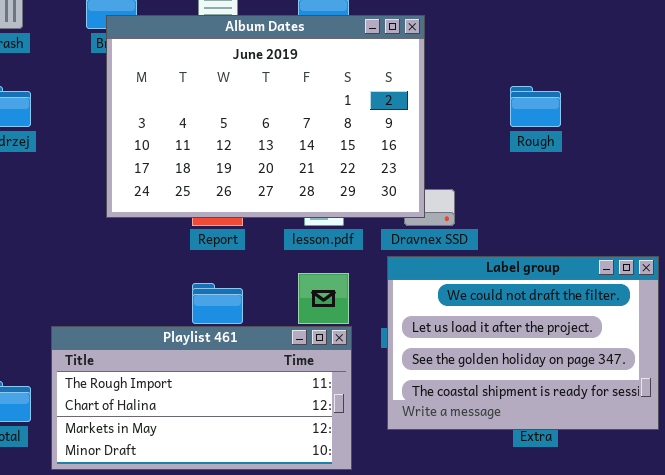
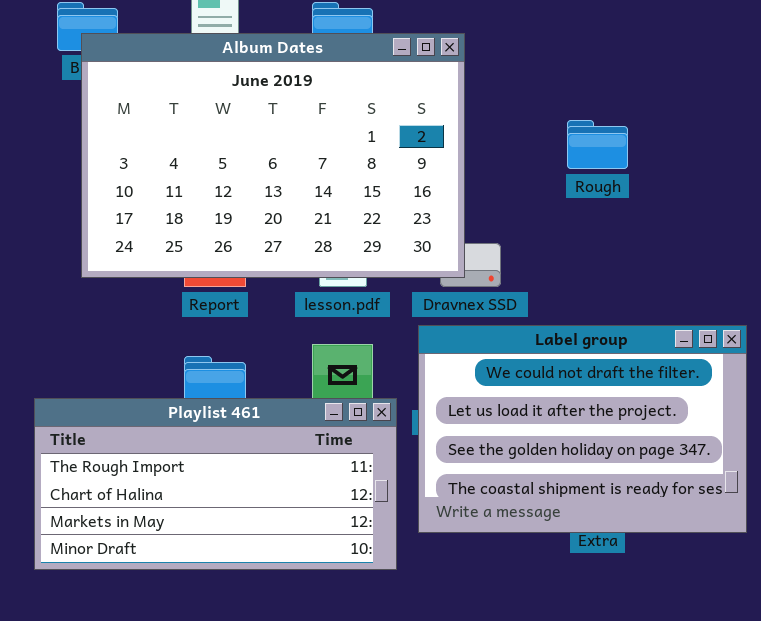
Playlist 461: [51,326,352,470] -> [34,398,397,570], moved

